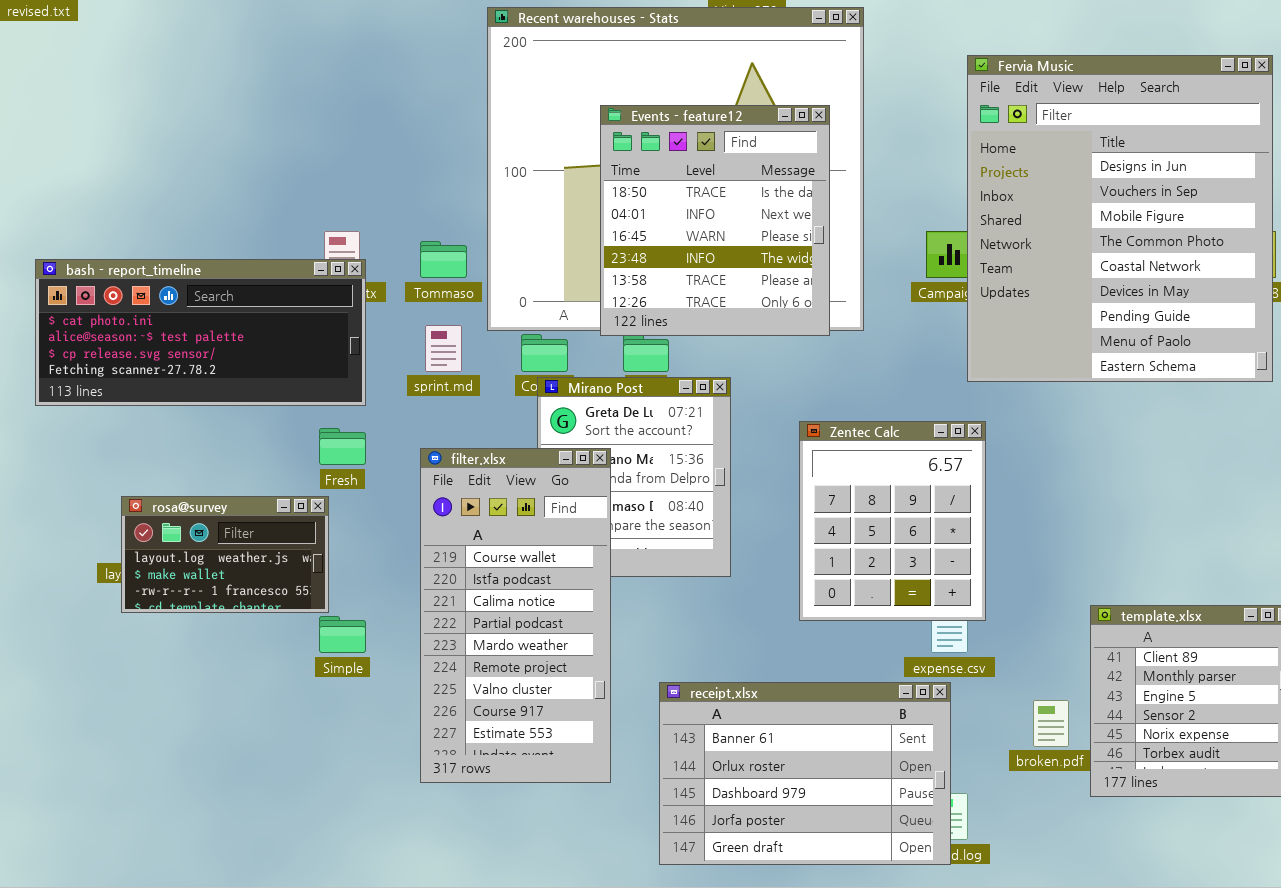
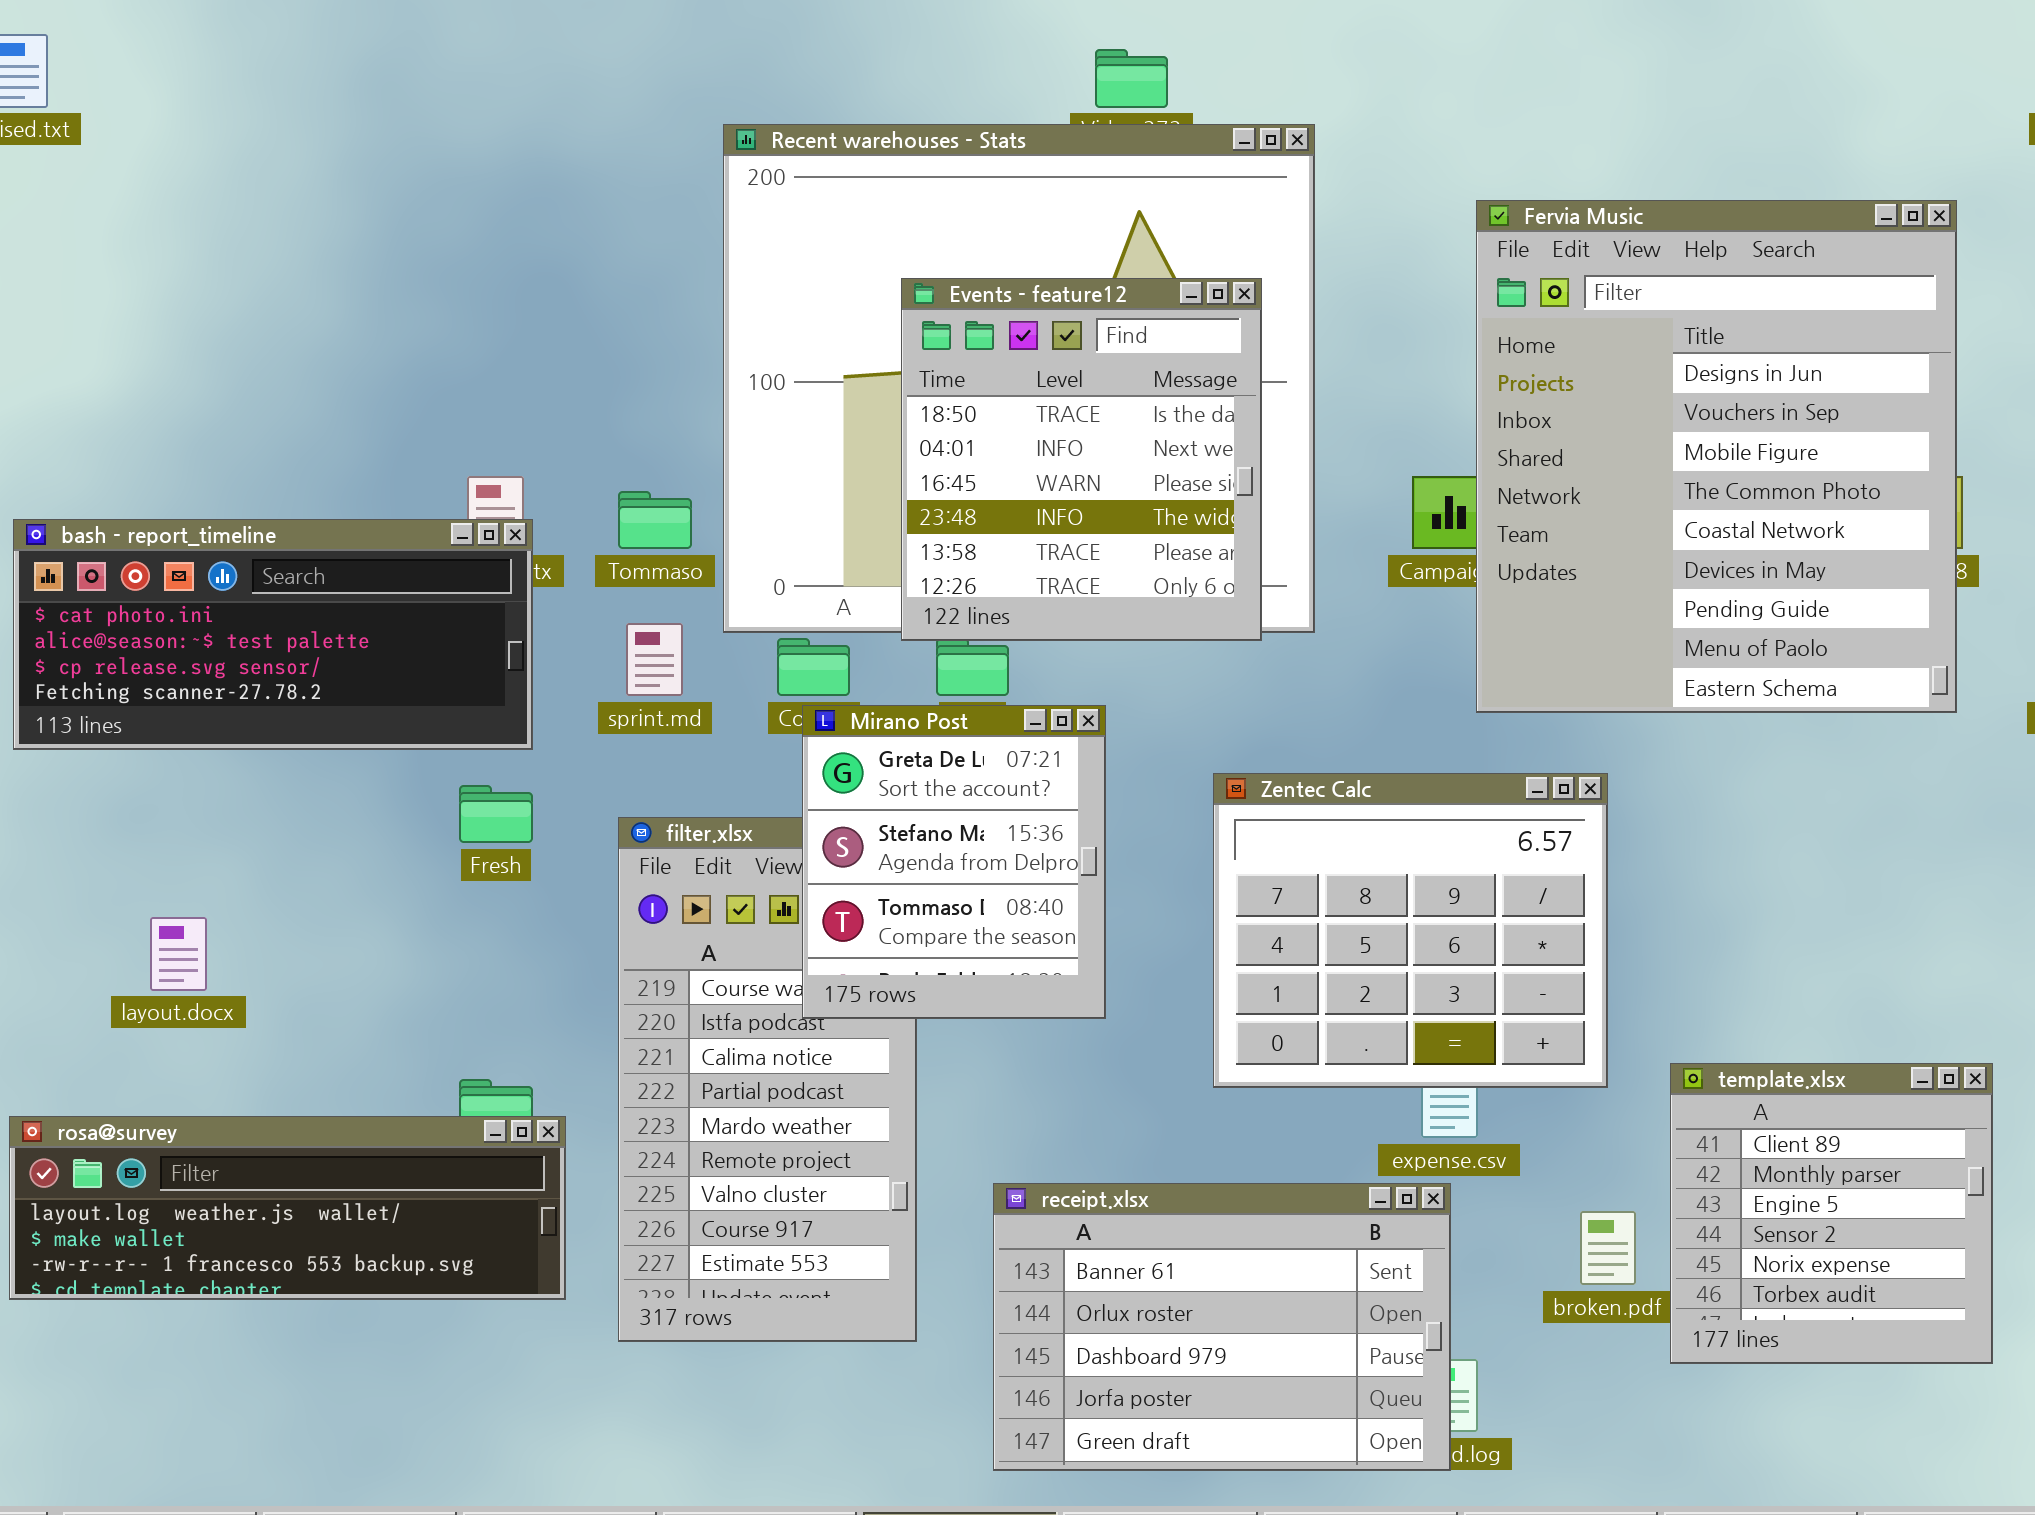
Mirano Post: [537,377,731,577] -> [802,705,1106,1019], raised
Zentec Calc: [799,421,986,621] -> [1213,773,1608,1088], resized
rosa@survey: [121,496,329,613] -> [9,1116,566,1300], moved, resized

